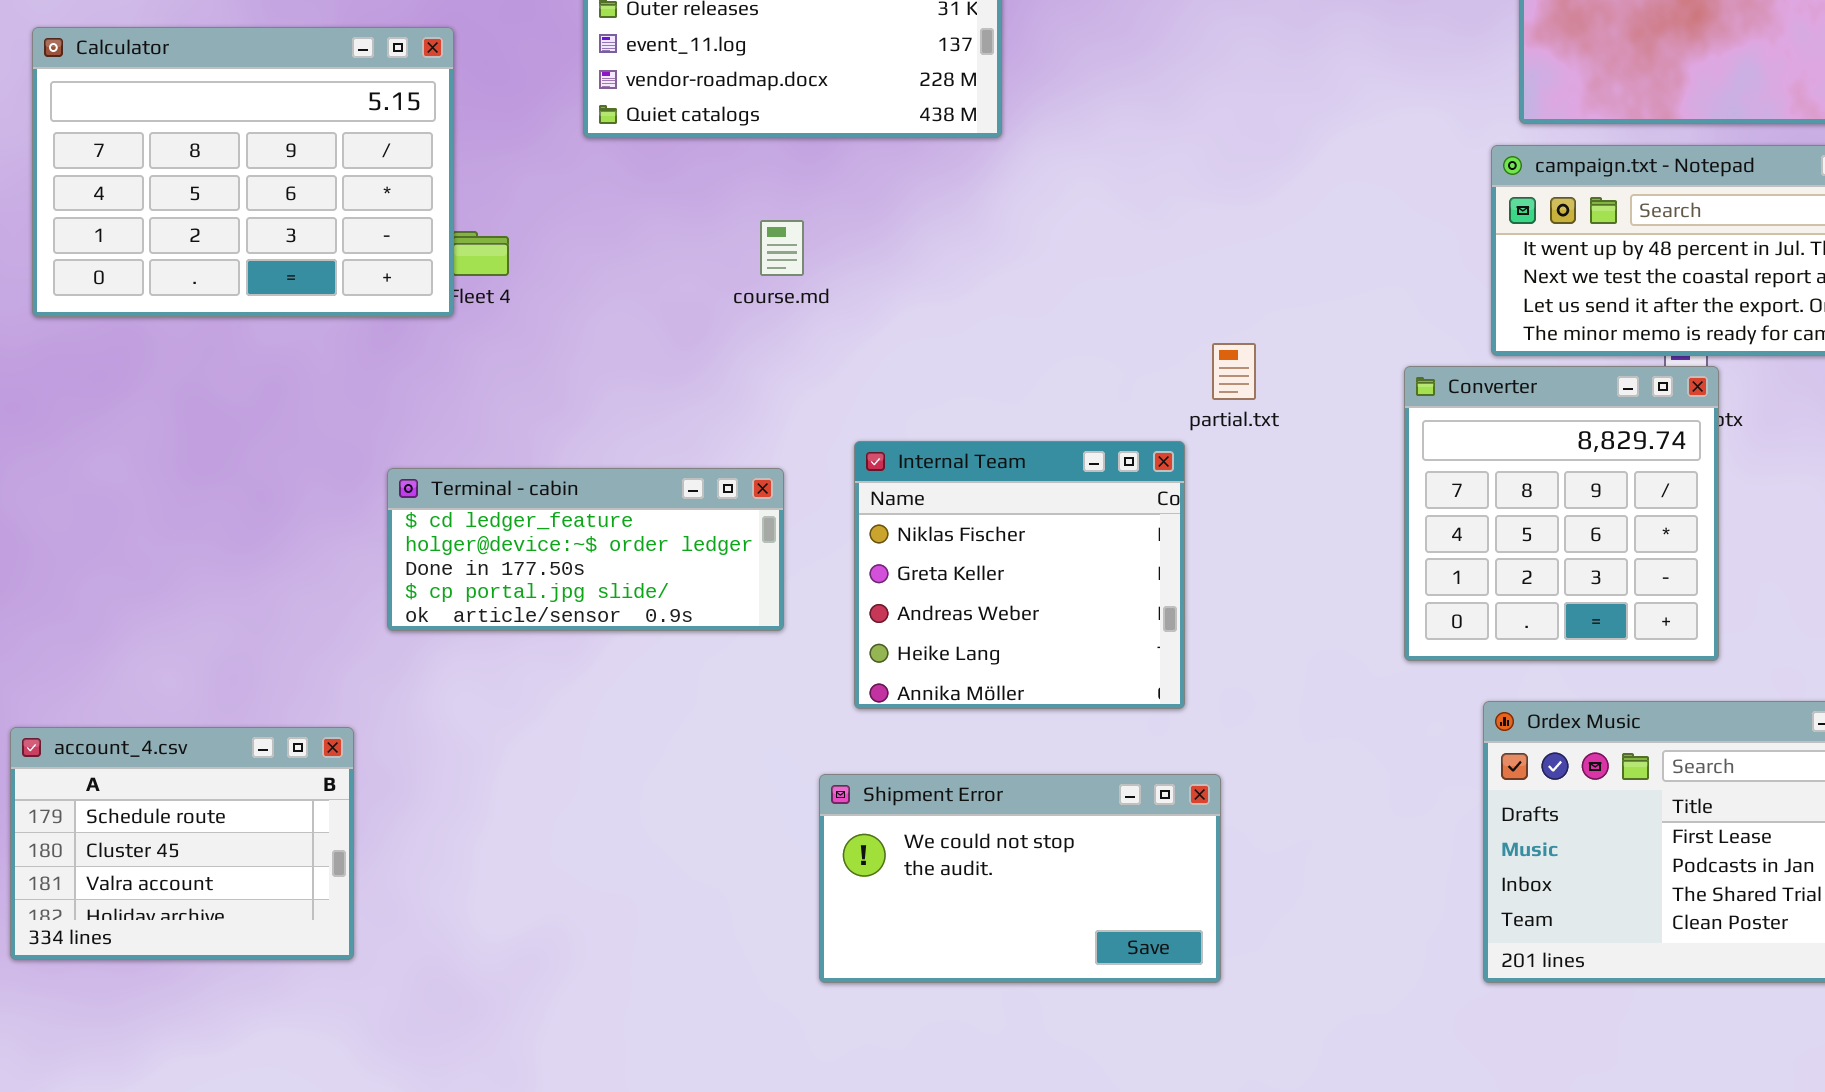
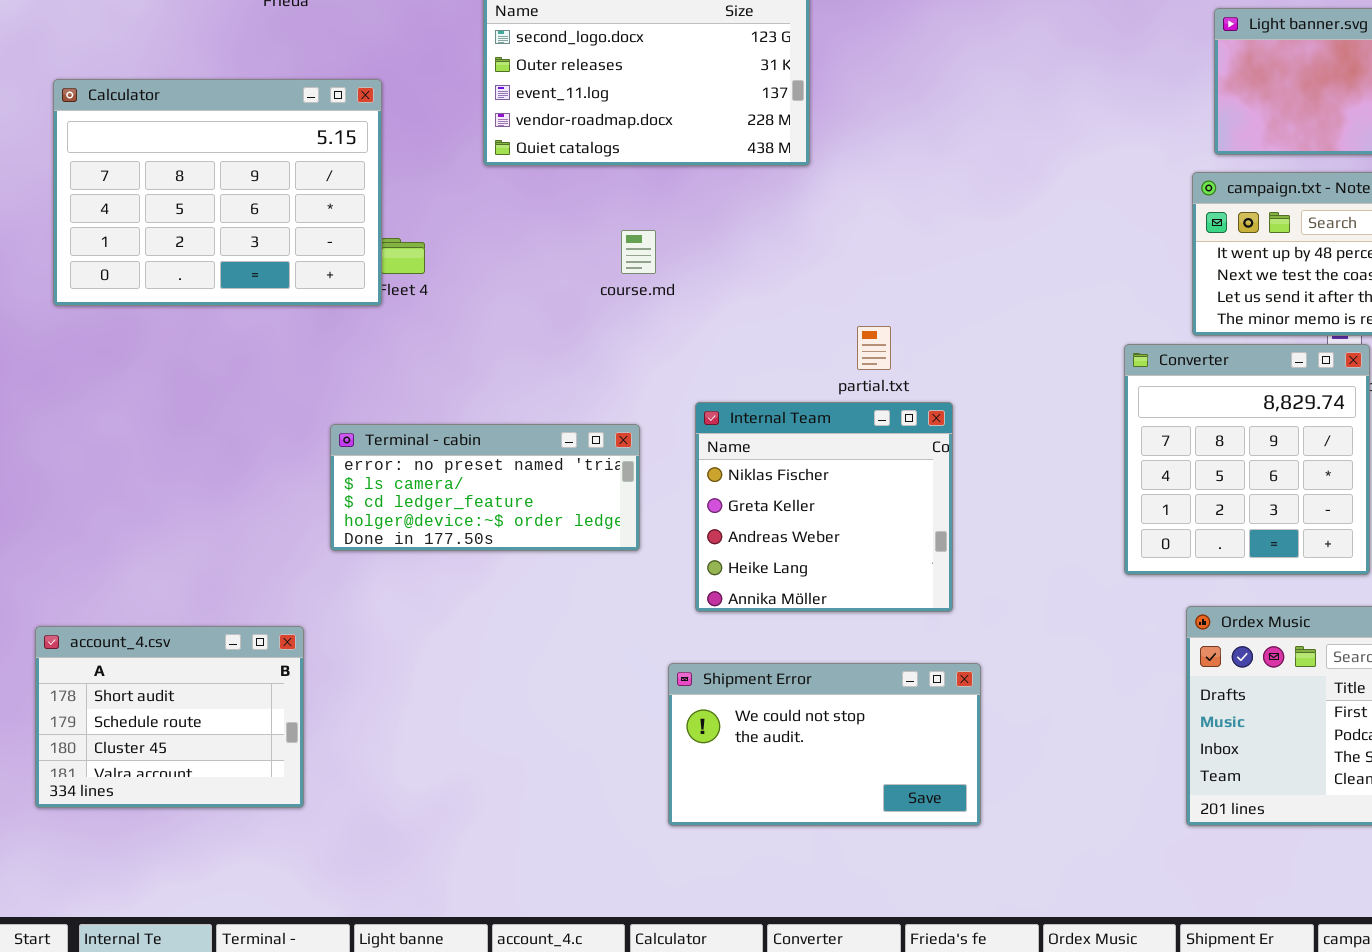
partial.txt: [1212,343,1256,400] -> [857,326,891,370], moved
Terminal - cabin: [387,468,784,631] -> [330,424,640,551], scrolled up 2 rows
account_4.csv: [10,727,354,960] -> [35,626,304,808], scrolled up 1 row

